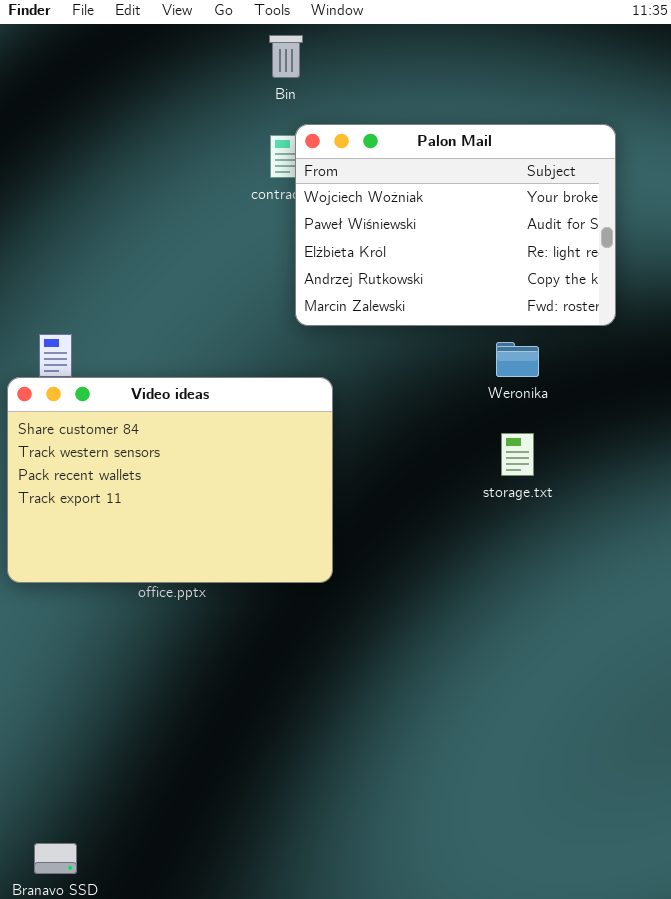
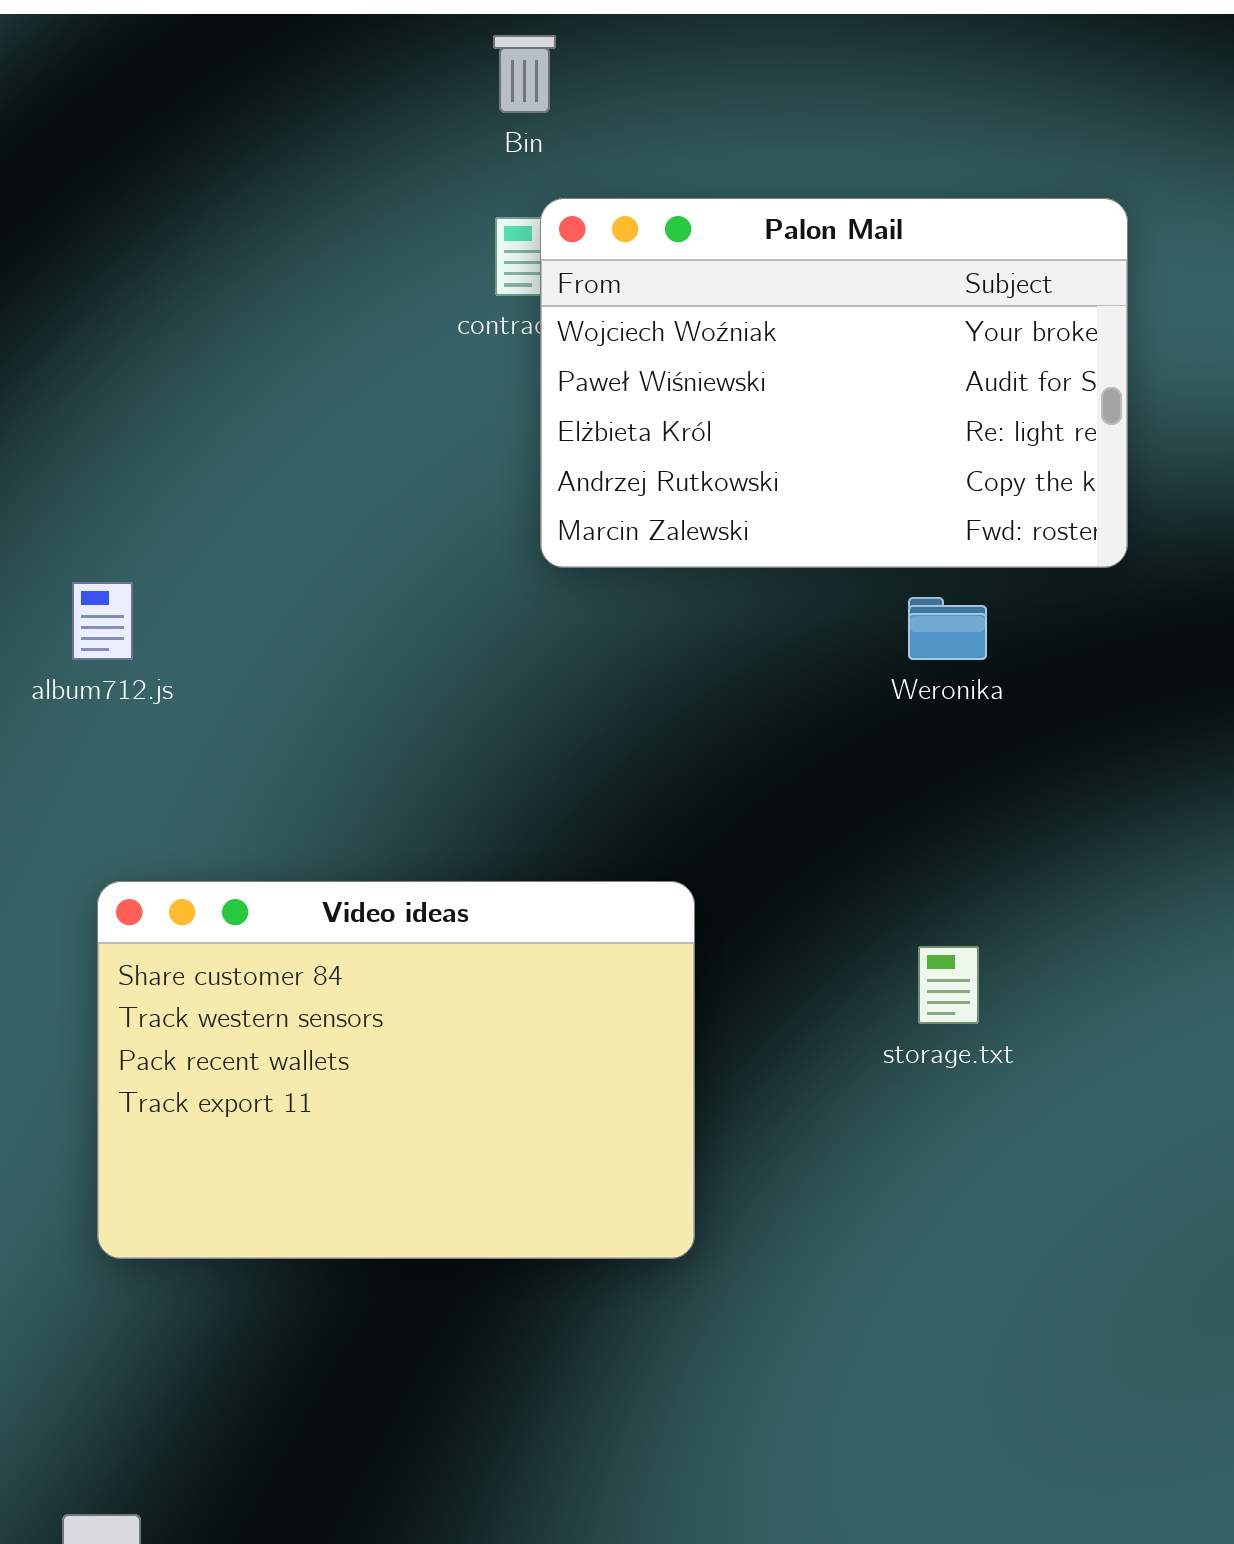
Video ideas: [7,377,333,583] -> [97,881,695,1259], moved
storage.txt: [501,433,534,476] -> [918,946,979,1024], moved

